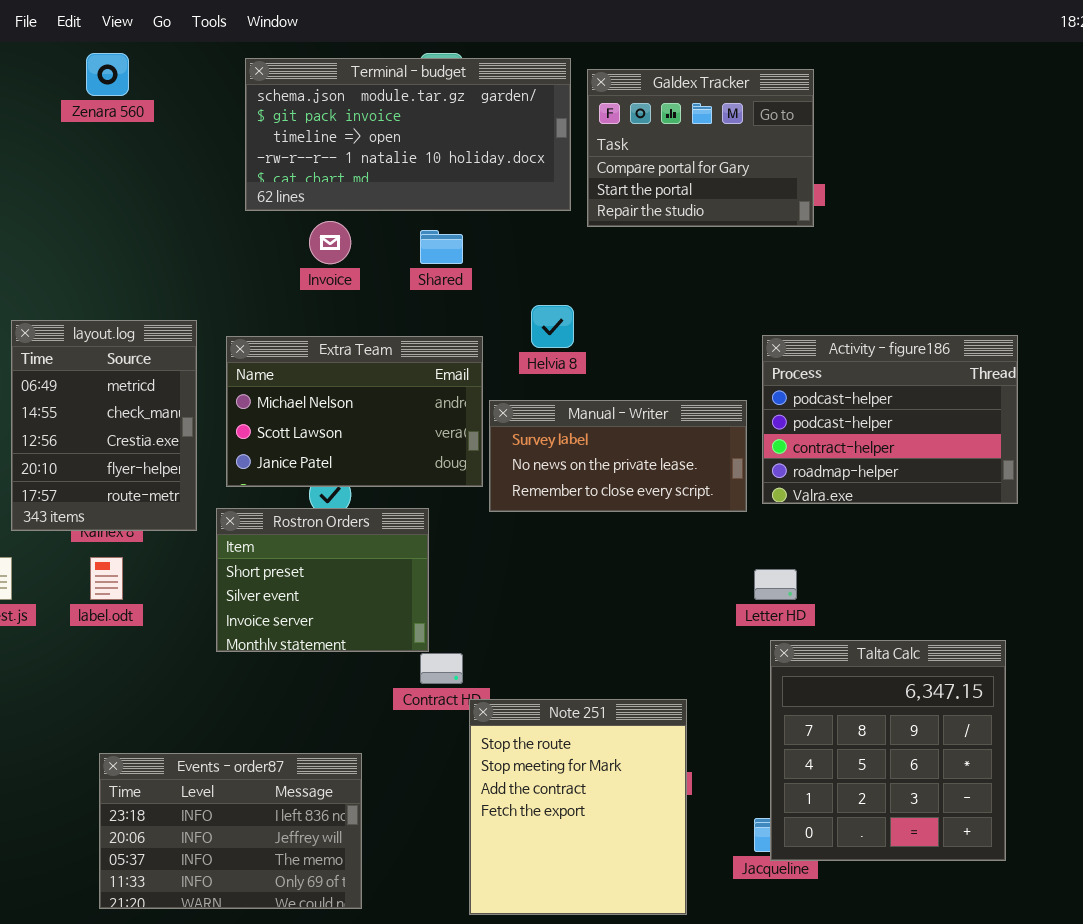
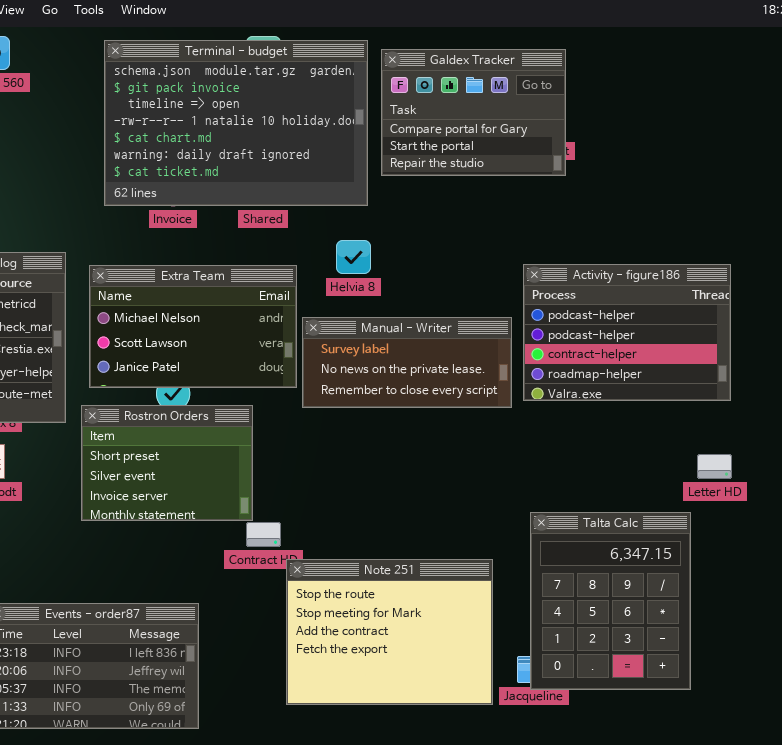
Terminal - budget: [245,58,571,211] -> [104,40,368,206], resized
Letter HD: [754,569,797,600] -> [697,454,732,479], moved
Talta Calc: [770,640,1006,861] -> [530,512,691,690], resized
Note 251: [469,699,687,915] -> [286,559,493,705], resized

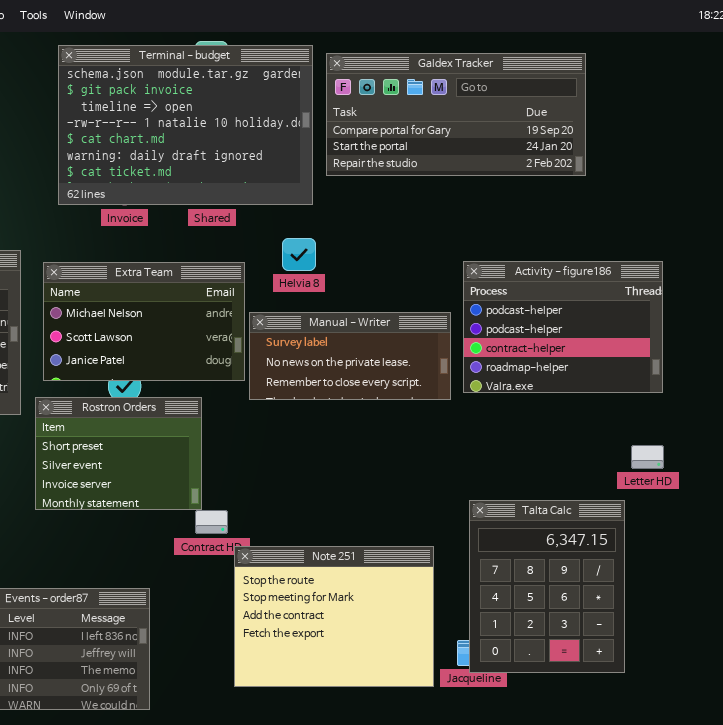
Galdex Tracker: [381,49,566,176] -> [326,53,586,176], resized

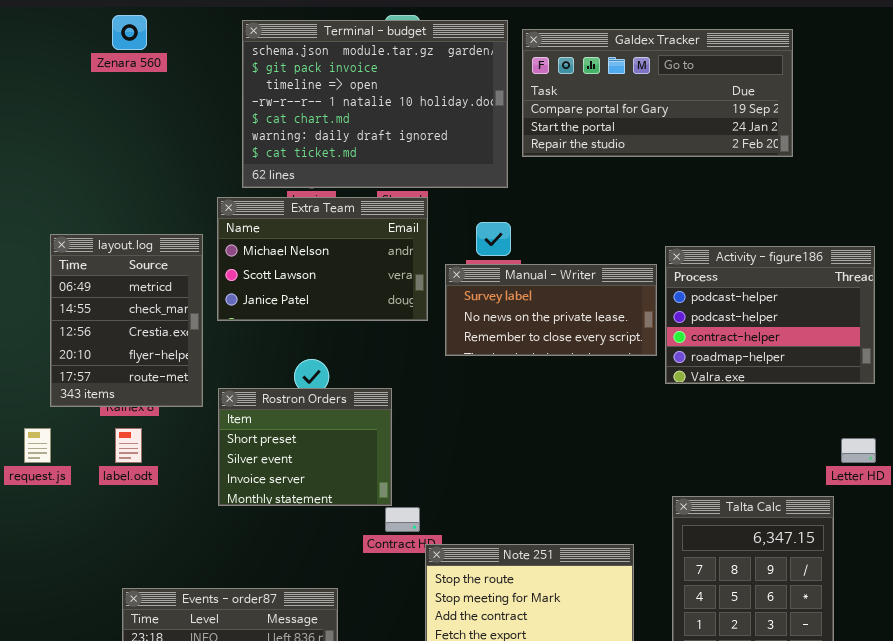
Extra Team: [43,262,245,381] -> [217,197,428,321], moved
Manual - Writer: [249,312,451,400] -> [445,264,657,356], moved

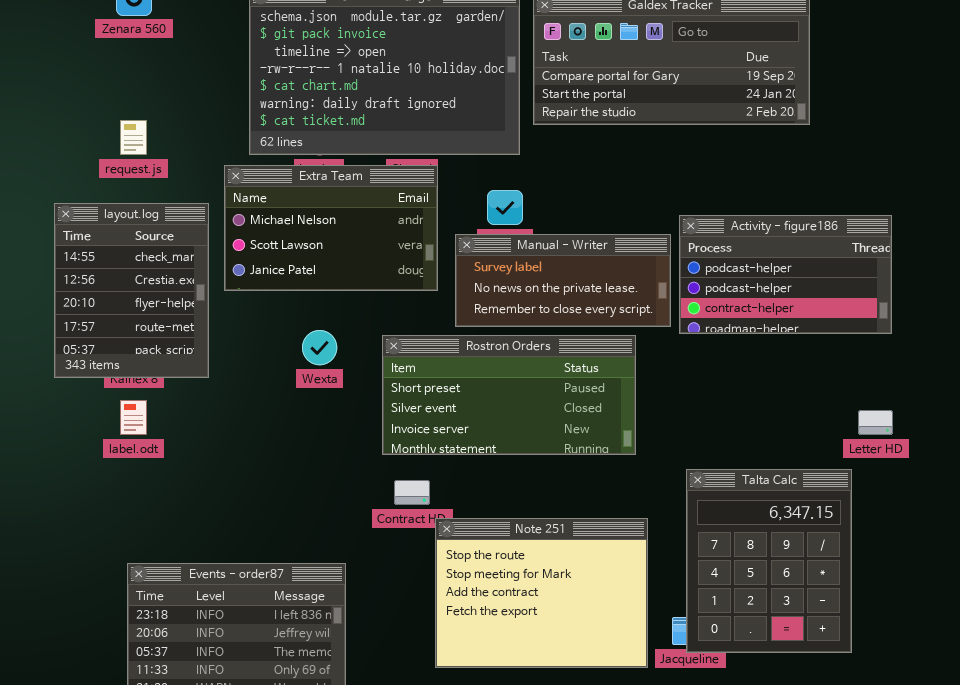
layout.log: [50,234,203,407] -> [54,203,209,378], scrolled down 1 row
Activity - figure186: [665,246,875,384] -> [679,215,892,334], resized
Rostron Orders: [218,388,392,506] -> [382,335,636,455], moved, resized
request.js: [24,428,51,463] -> [120,120,147,155], moved

